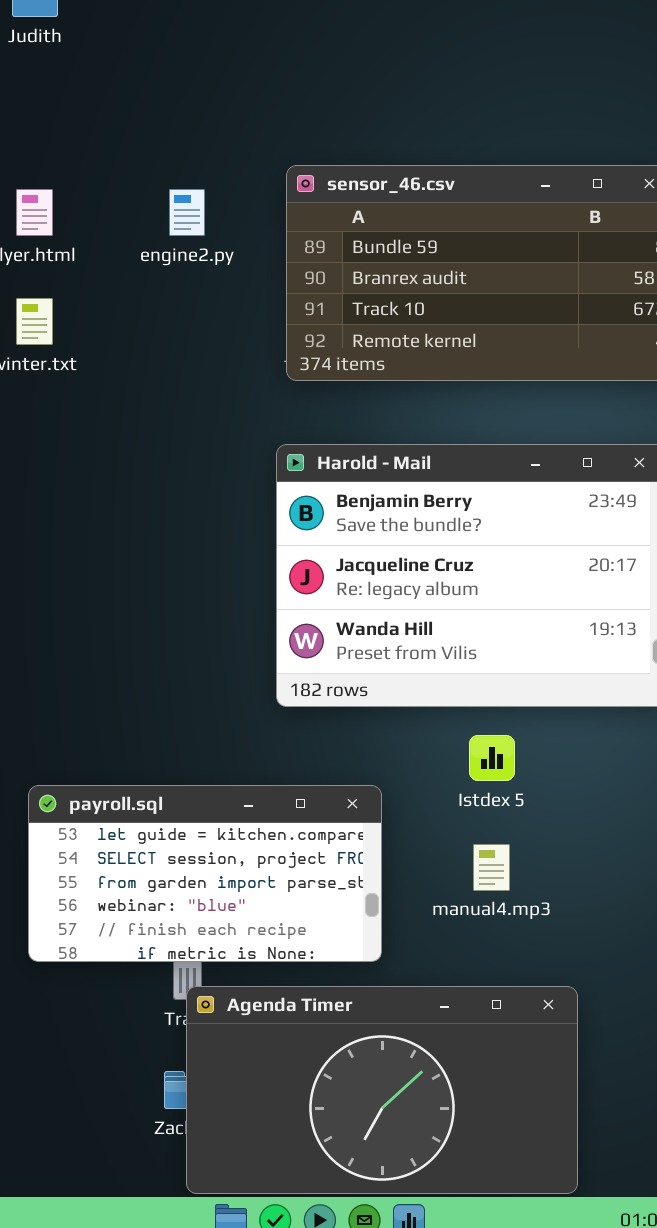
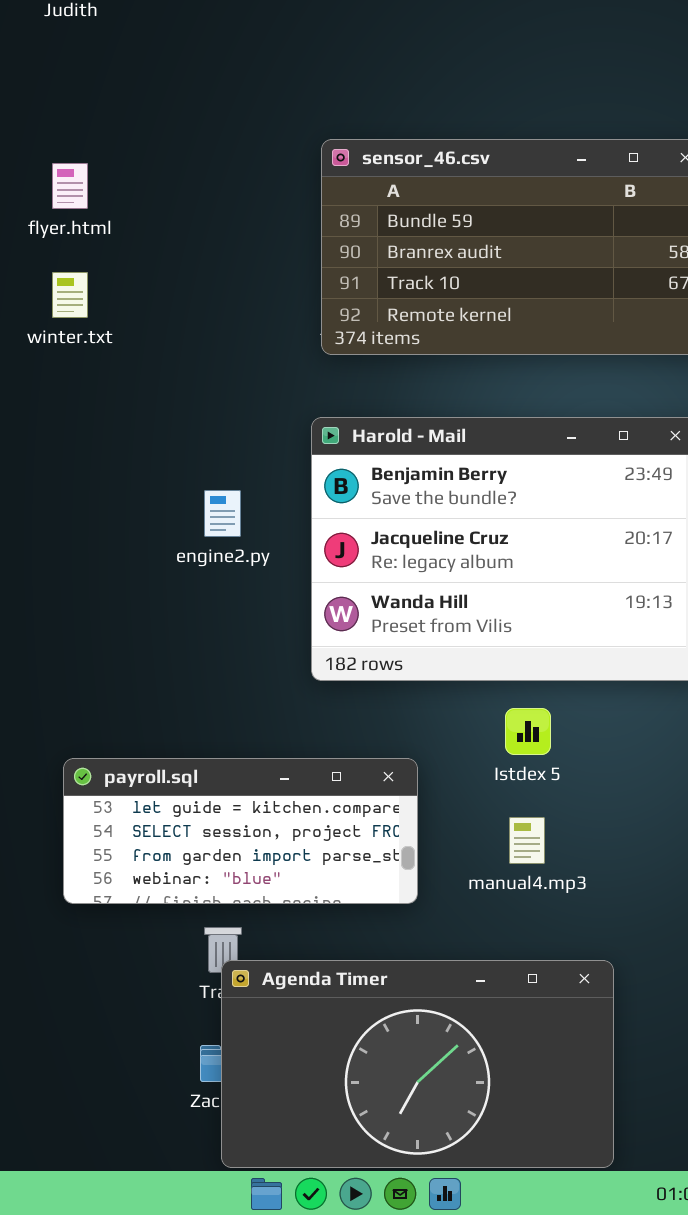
engine2.py: [169,189,205,236] -> [204,490,241,537], moved
payroll.sql: [28,785,382,962] -> [63,758,418,904], resized

